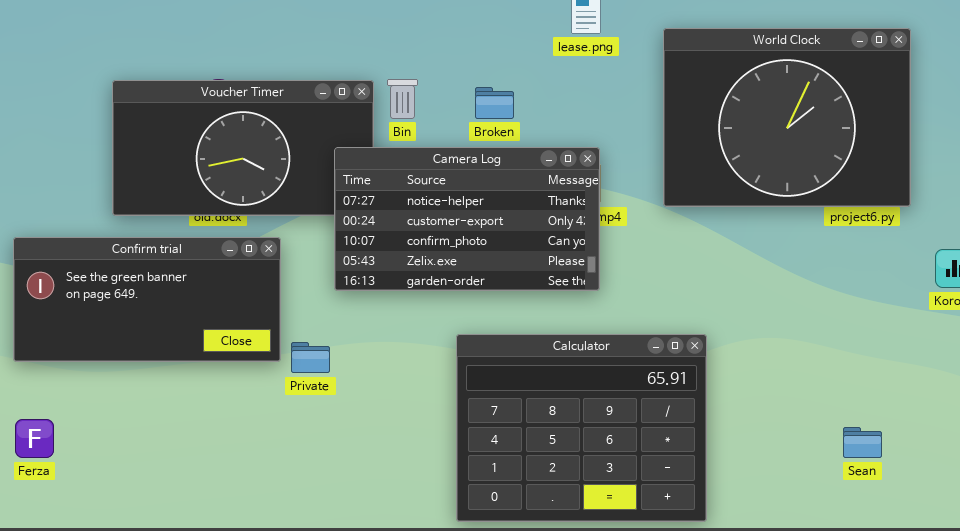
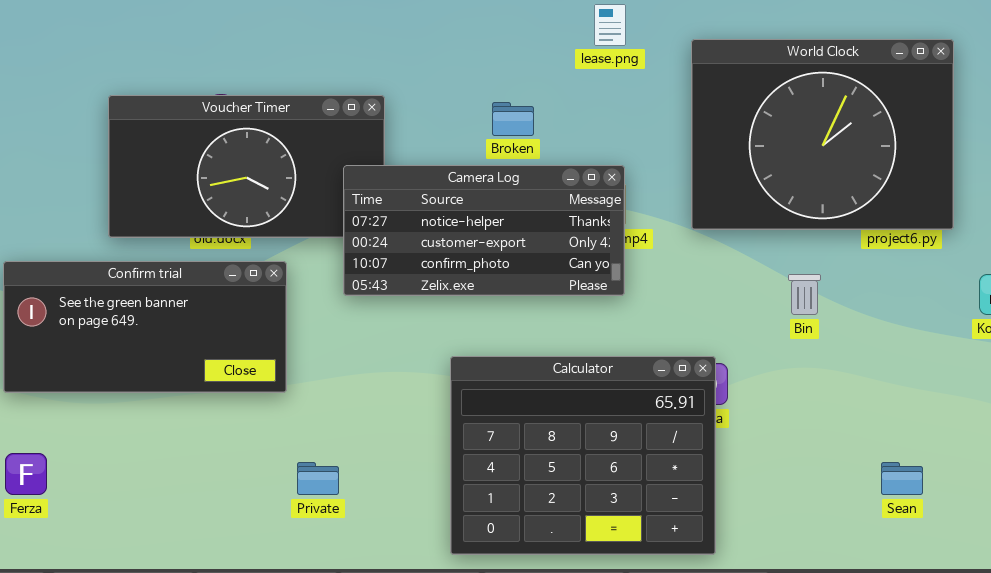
Bin: [387,79,418,119] -> [788,274,821,315], moved
Camera Log: [334,147,600,291] -> [343,165,625,296], resized
Calculator: [456,334,707,522] -> [450,356,716,555], moved
Private: [291,342,330,373] -> [297,462,339,495], moved

